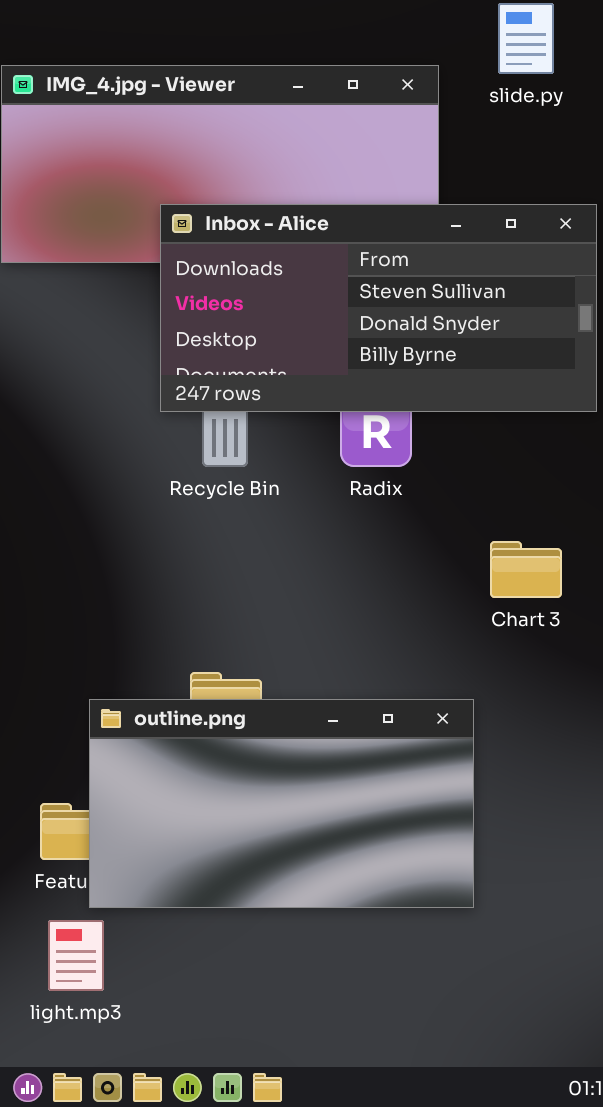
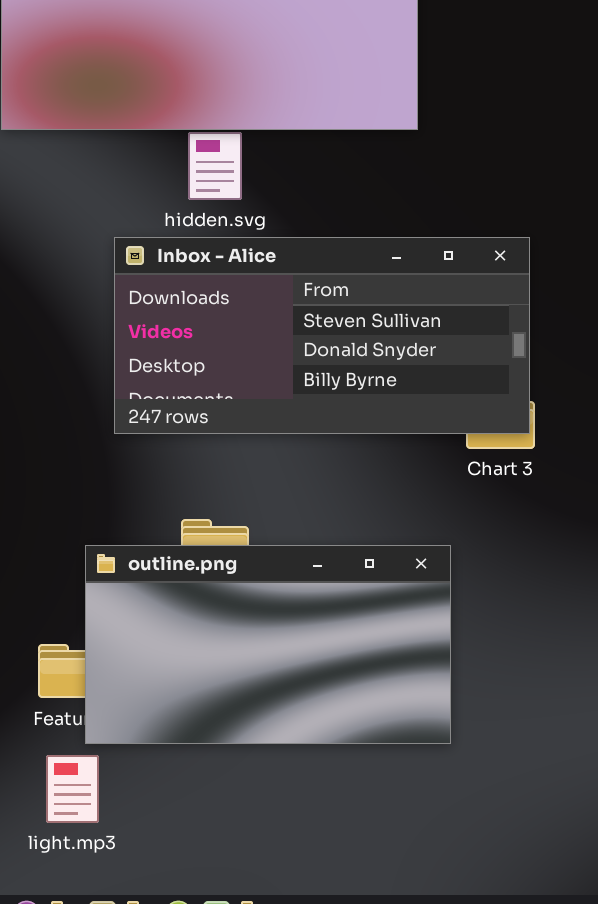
Inbox - Alice: [160,204,597,412] -> [114,237,530,434], moved

